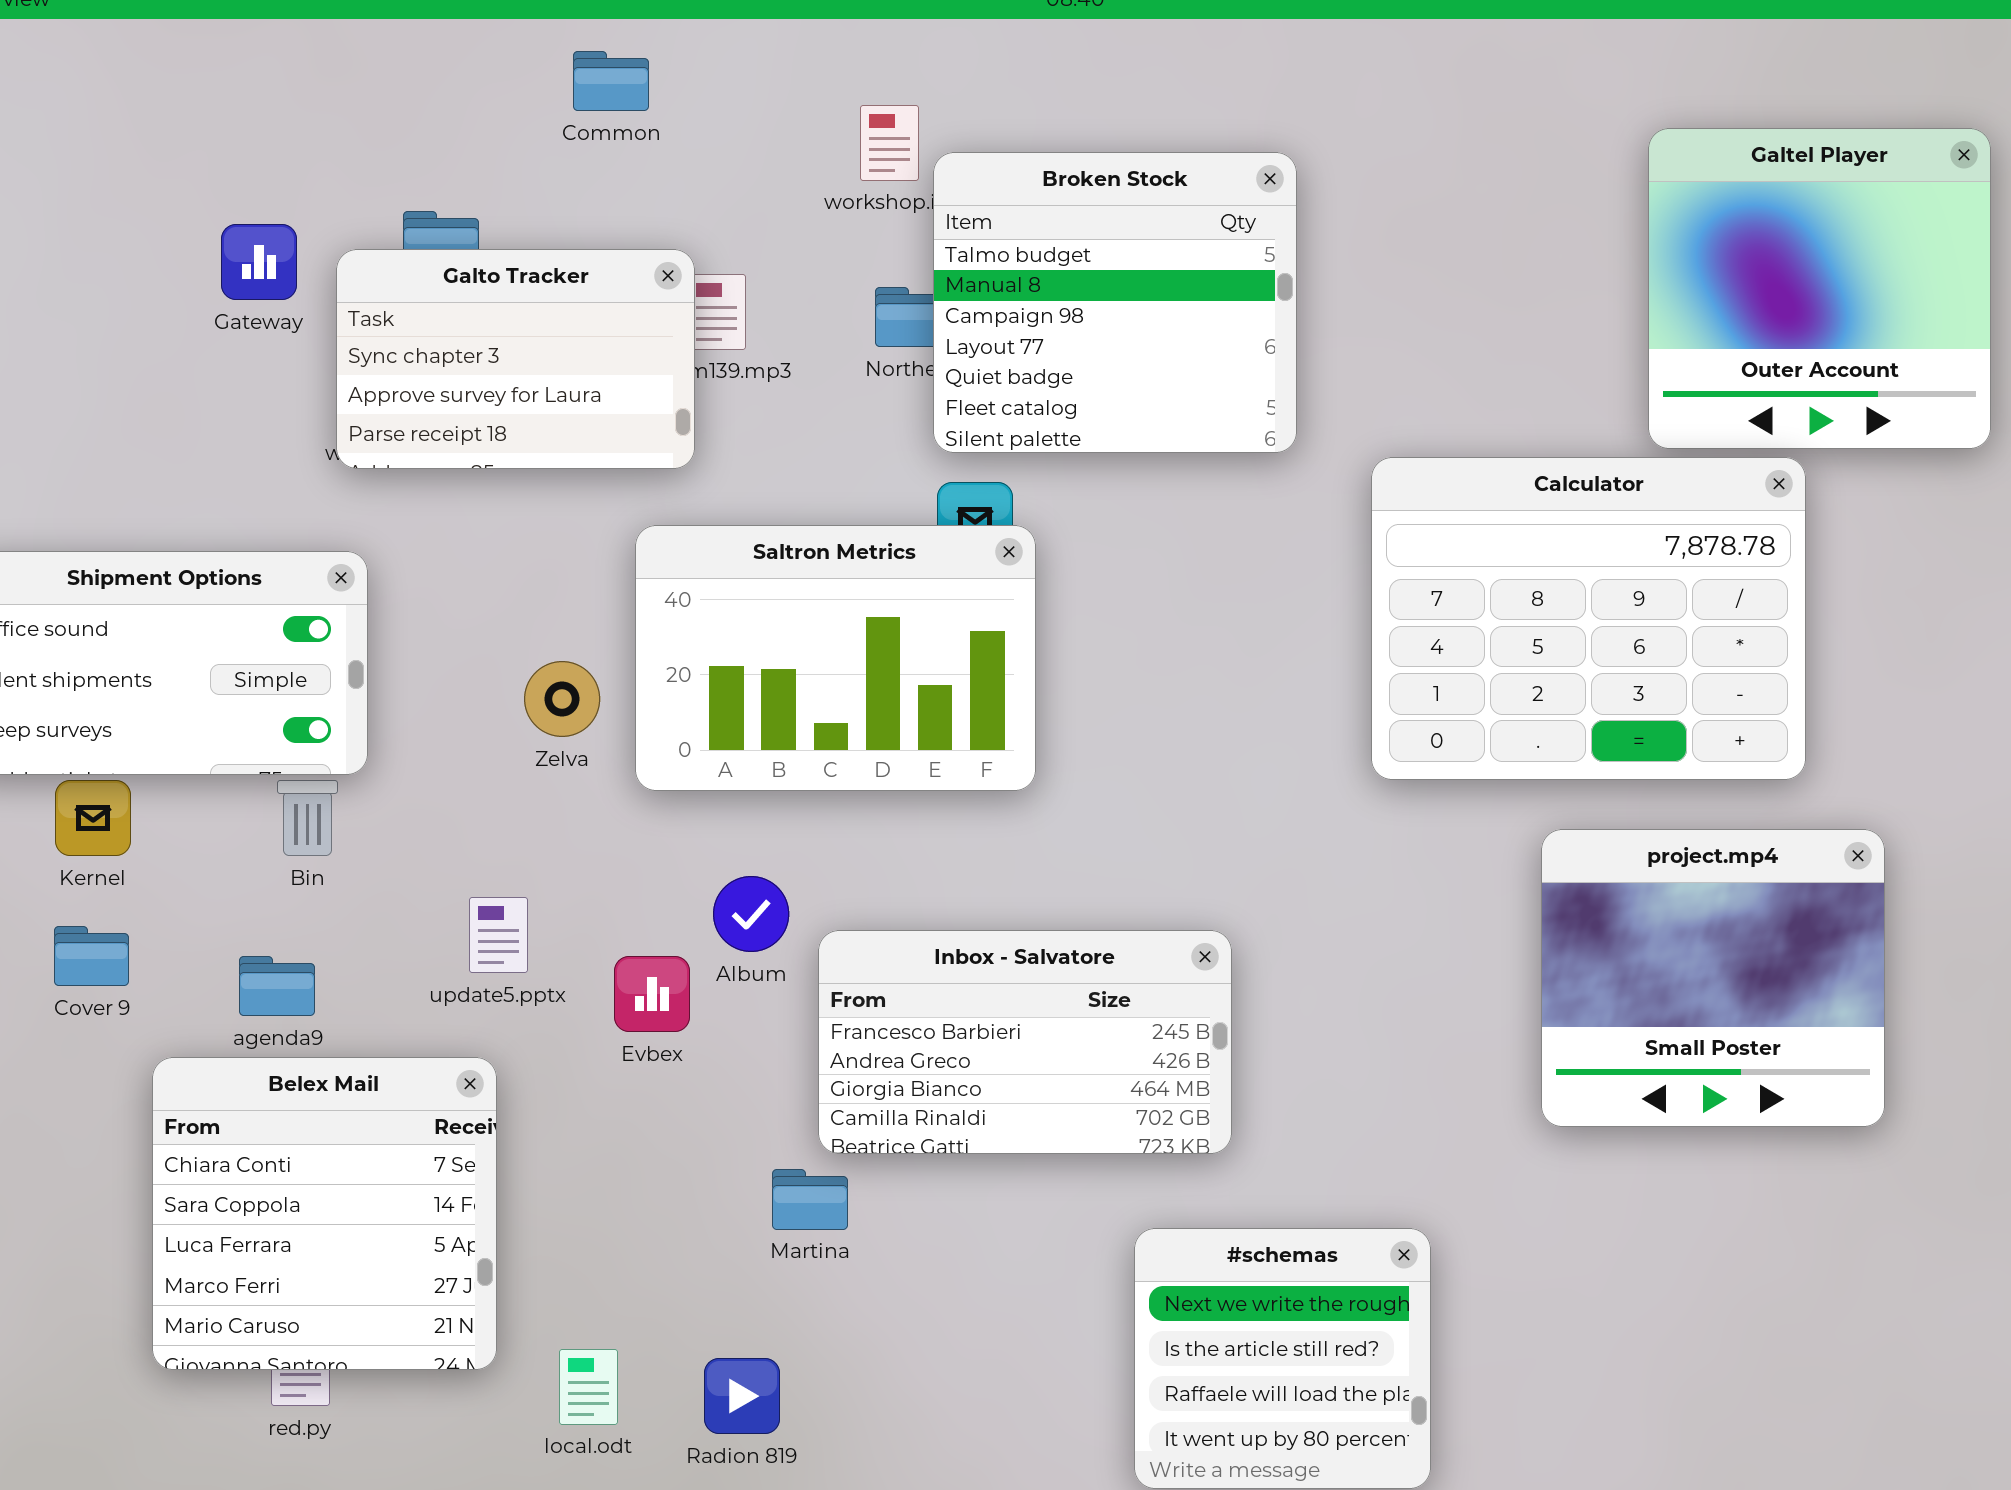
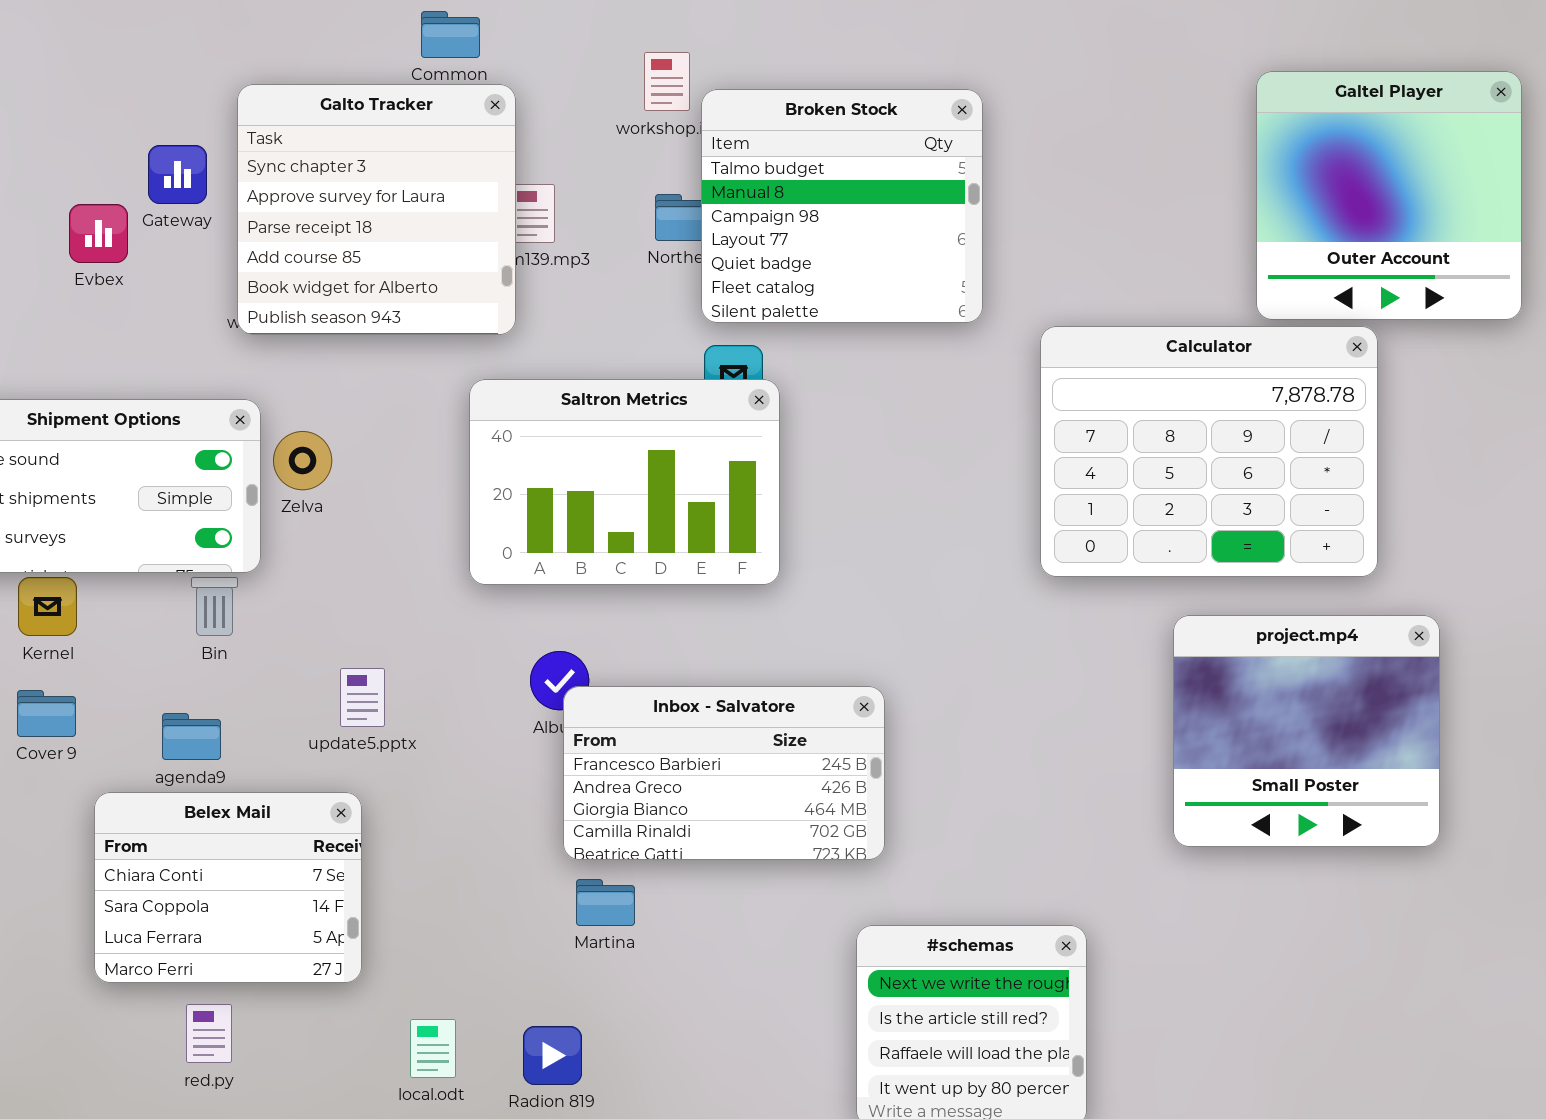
Galto Tracker: [336,249,695,469] -> [237,84,516,335], resized
Zelva: [524,661,600,737] -> [273,431,332,490], moved
Inbox - Salvatore: [818,930,1232,1154] -> [563,686,885,860], moved
Evbex: [614,956,690,1032] -> [69,204,128,263], moved
Belex Mail: [152,1057,497,1370] -> [94,792,362,983], resized

